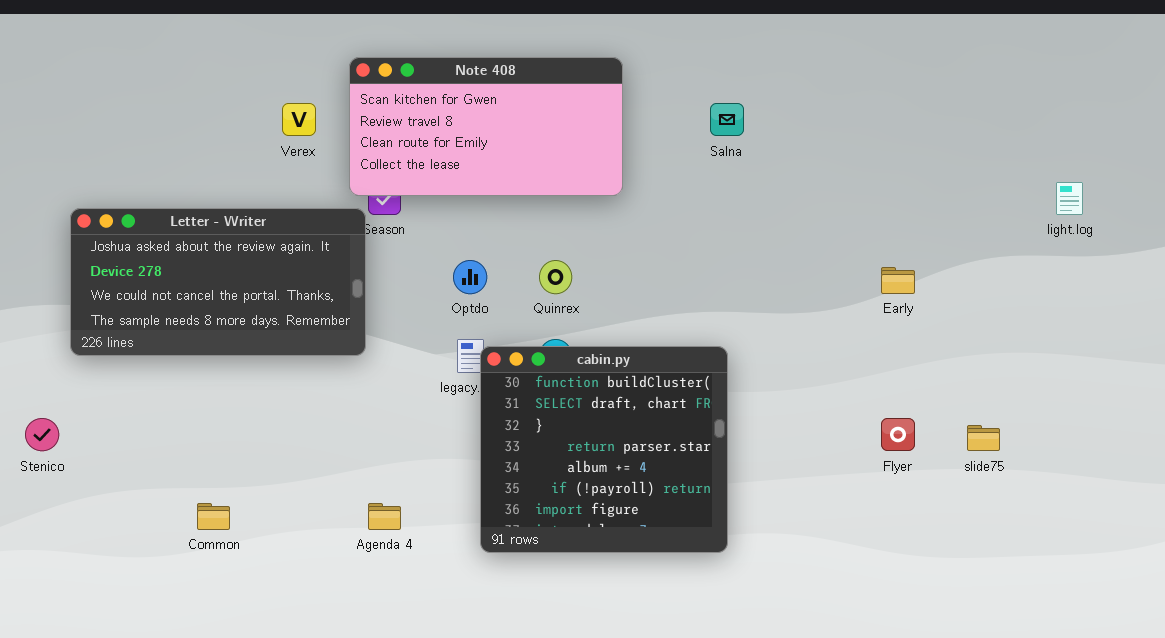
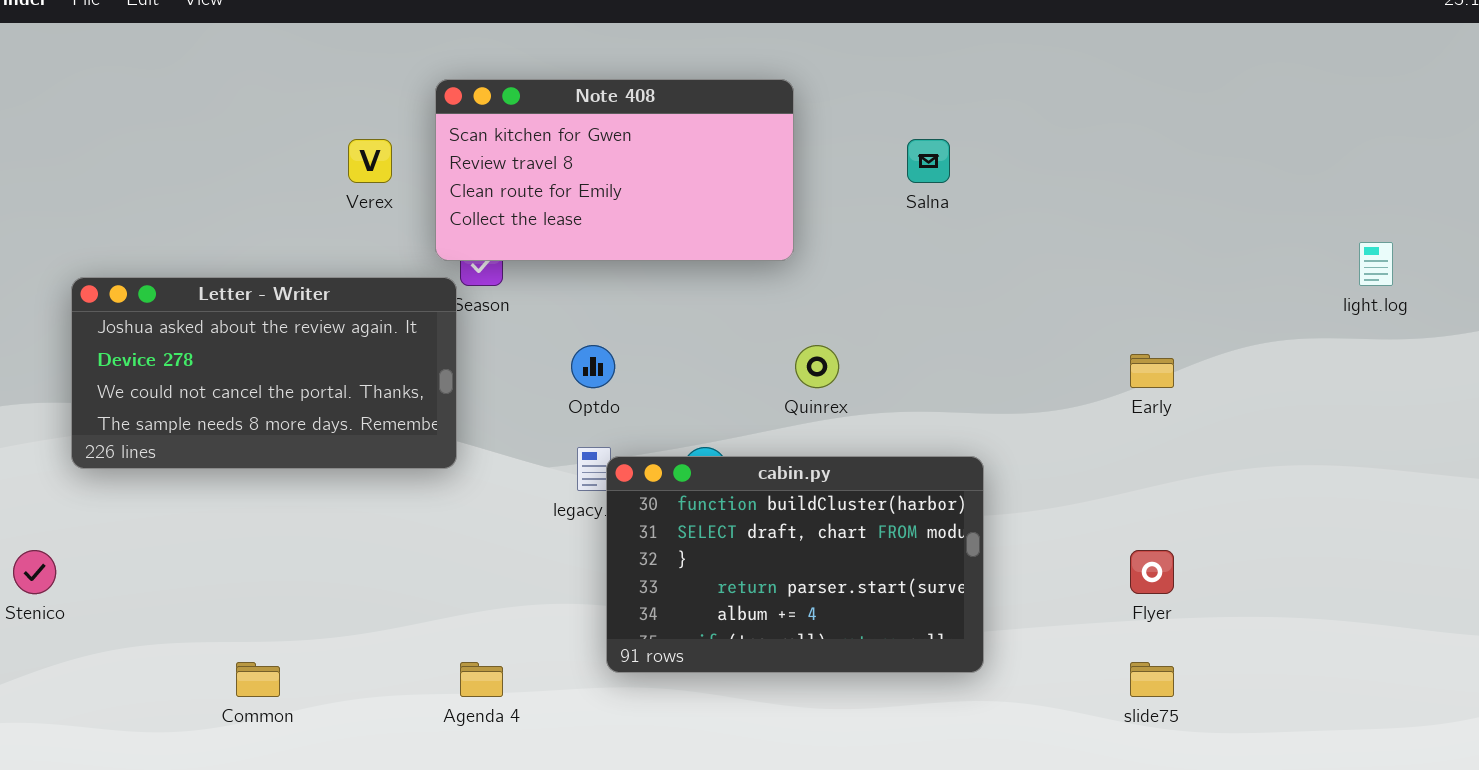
Quinrex: [539,260,572,294] -> [795,345,839,388], moved
cabin.py: [480,346,728,553] -> [606,456,984,673], resized
slide75: [967,425,1000,451] -> [1130,662,1174,697], moved

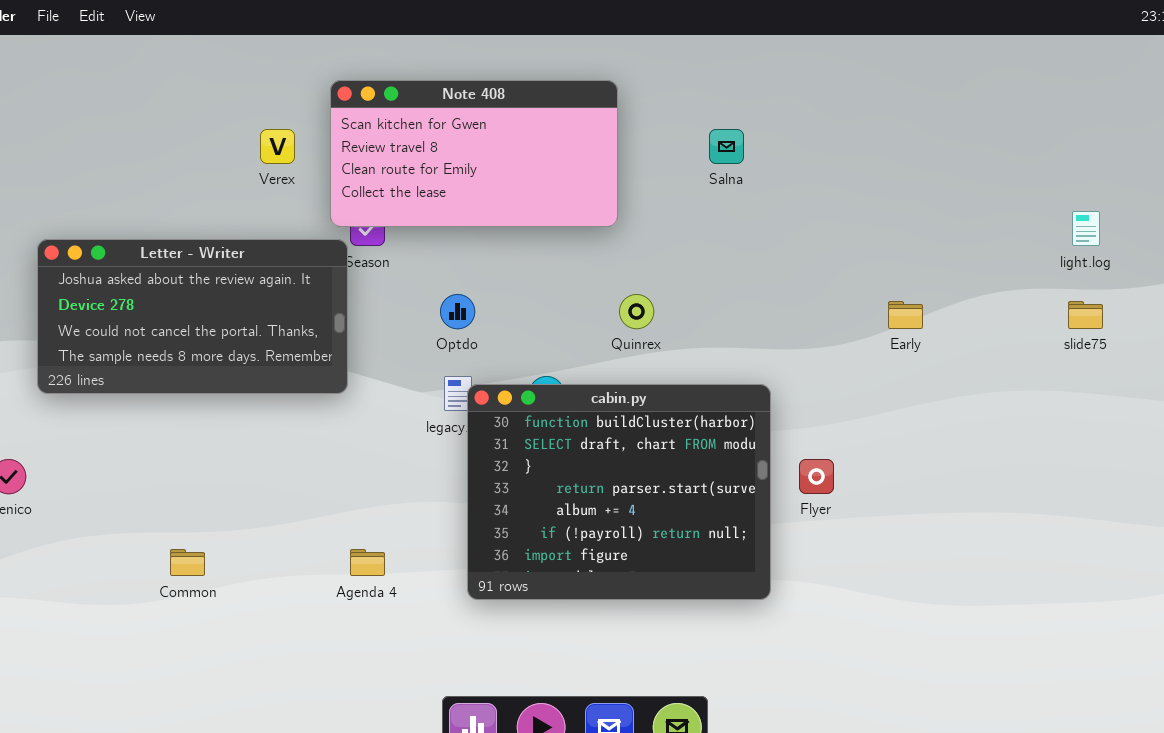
cabin.py: [606,456,984,673] -> [467,384,771,600], resized
Flyer: [1130,550,1174,594] -> [799,459,834,494], moved
slide75: [1130,662,1174,697] -> [1068,301,1103,329], moved

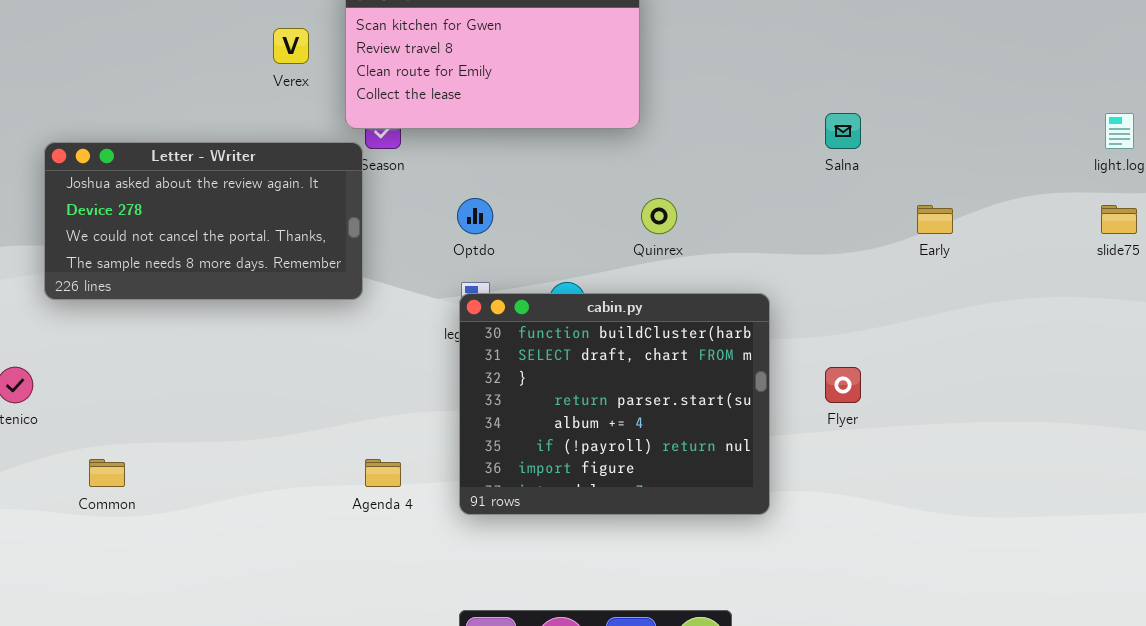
Salna: [709,129,744,164] -> [825,113,861,149], moved
cabin.py: [467,384,771,600] -> [459,293,770,515], moved
Common: [170,549,205,576] -> [89,459,125,487], moved

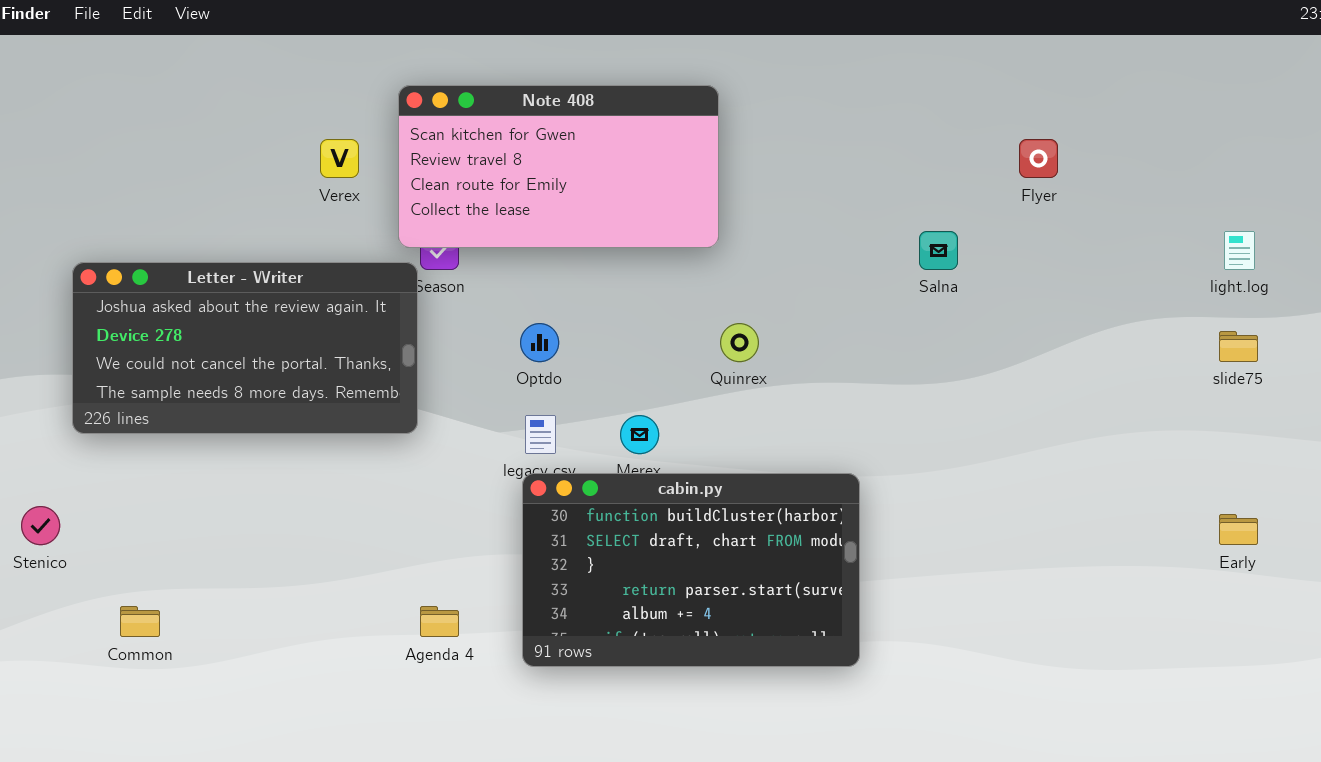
Early: [917,205,953,234] -> [1219,514,1258,545], moved
cabin.py: [459,293,770,515] -> [522,473,860,667], resized
Flyer: [825,367,861,403] -> [1019,139,1058,178], moved

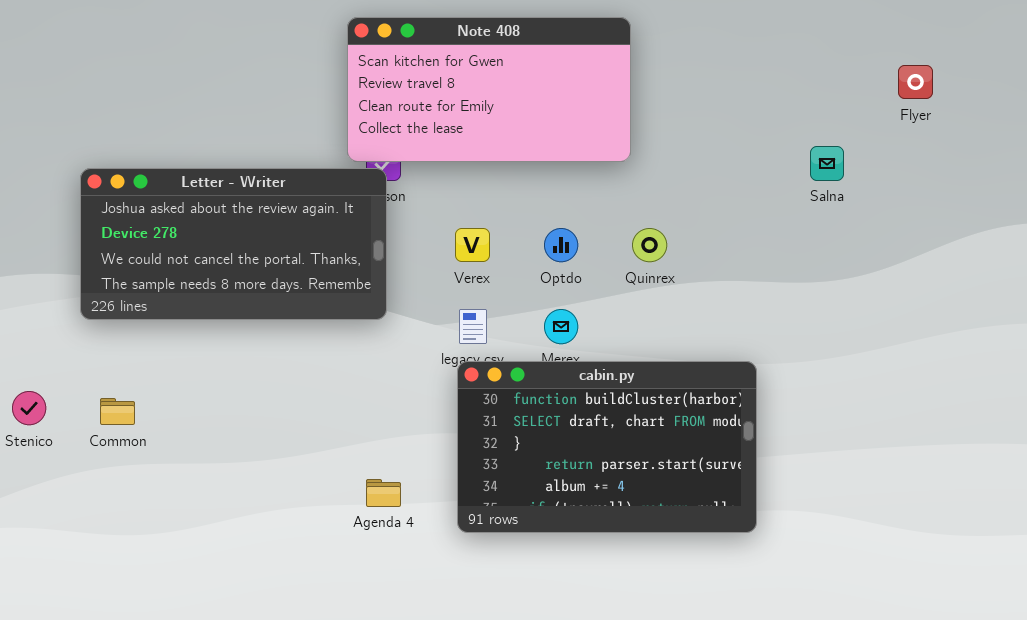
Verex: [320,139,359,178] -> [455,228,490,262], moved
Letter - Writer: [72,262,418,434] -> [80,168,387,320], moved
Optdo: [520,323,559,362] -> [544,228,578,262], moved
Common: [120,606,160,637] -> [100,398,135,425], moved

